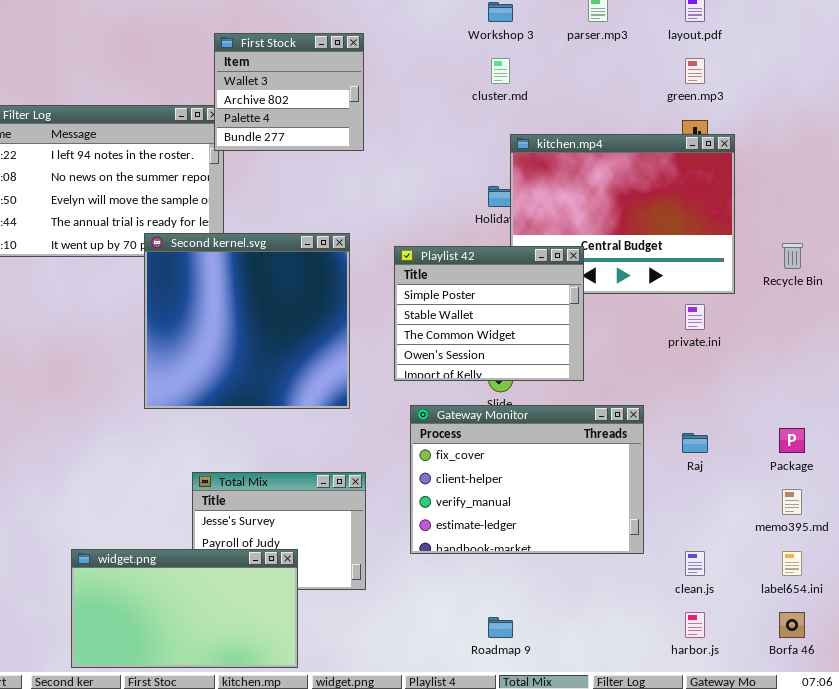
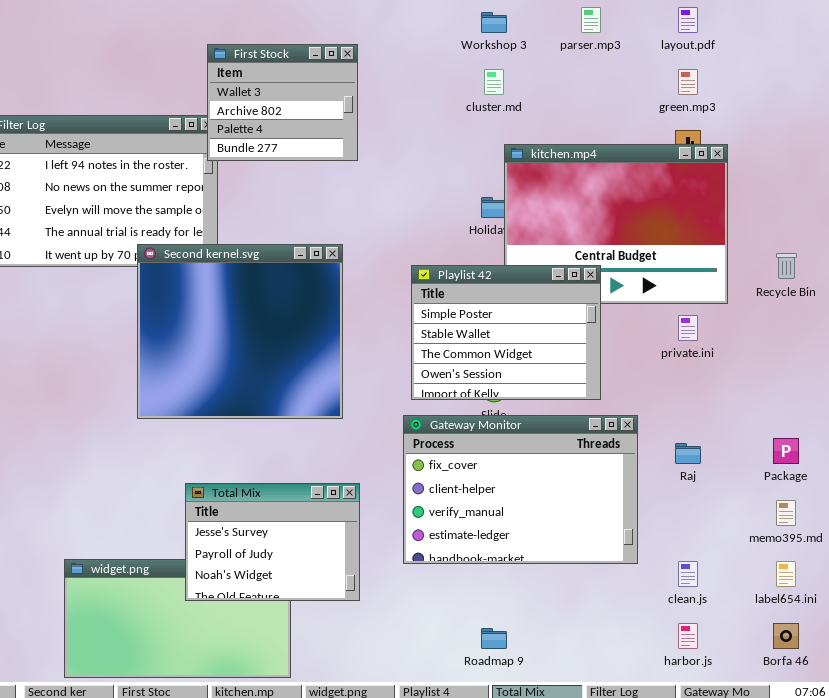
Playlist 42: [394,246,584,381] -> [411,265,601,400], moved
Total Mix: [192,472,366,590] -> [185,483,360,601], raised

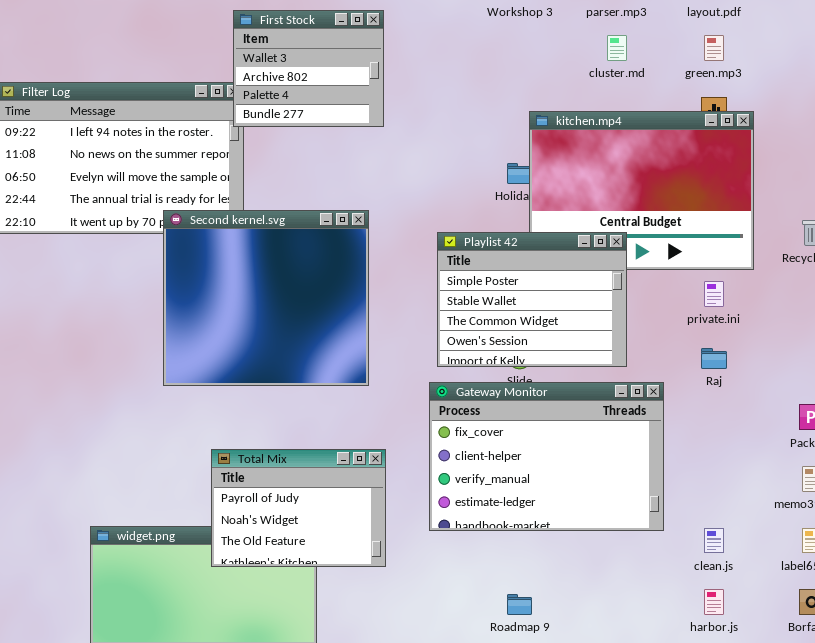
cluster.md: [484,69,504,95] -> [607,35,627,61], moved
Raj: [675,443,701,464] -> [701,348,727,369], moved
Total Mix: [185,483,360,601] -> [211,449,386,567], scrolled down 1 row

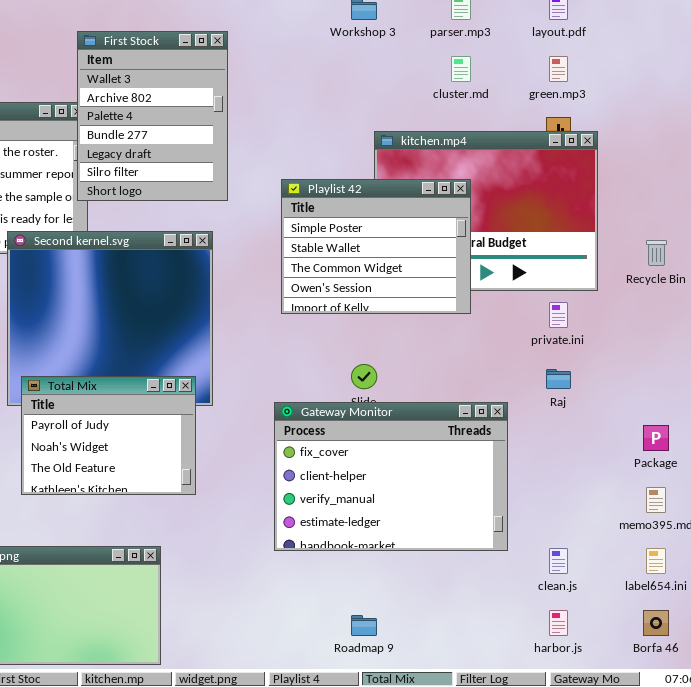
First Stock: [233,10,384,127] -> [77,31,228,201], resized
Playlist 42: [437,232,627,367] -> [281,179,471,314], moved
Total Mix: [211,449,386,567] -> [21,376,196,495], moved

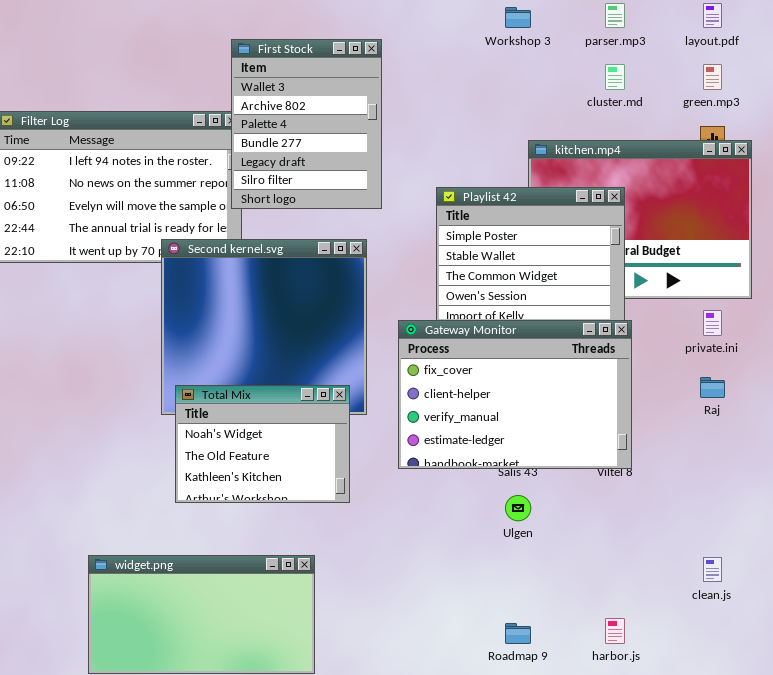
Total Mix: [21,376,196,495] -> [175,385,350,503], scrolled down 1 row
Gateway Monitor: [274,402,508,551] -> [398,320,632,469], moved
harbor.js: [549,610,568,636] -> [605,618,625,644], moved

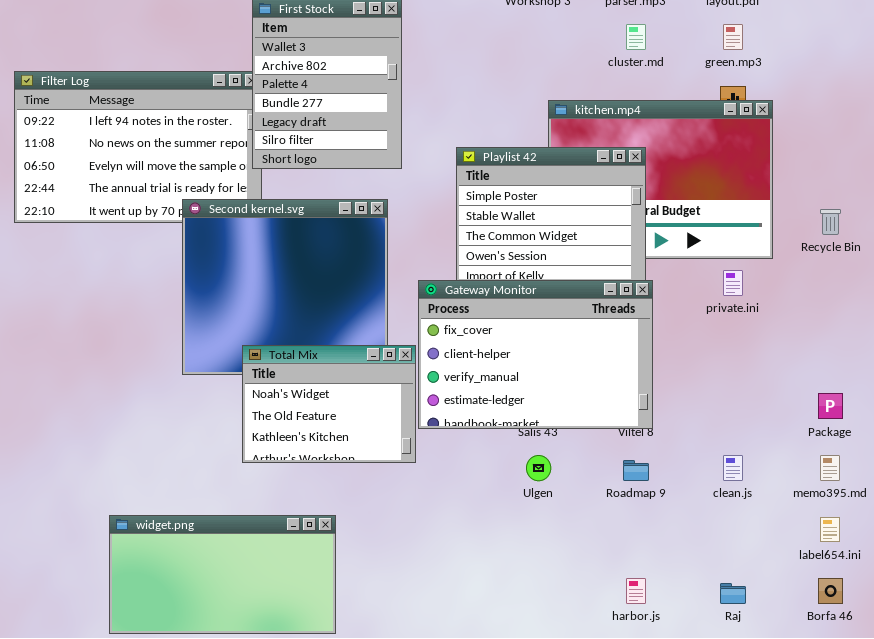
Raj: [700,377,725,398] -> [720,583,746,604], moved
Total Mix: [175,385,350,503] -> [242,345,416,463], moved
clean.js: [703,557,722,582] -> [723,455,743,481], moved
Roadmap 9: [505,623,531,644] -> [623,460,649,481], moved

